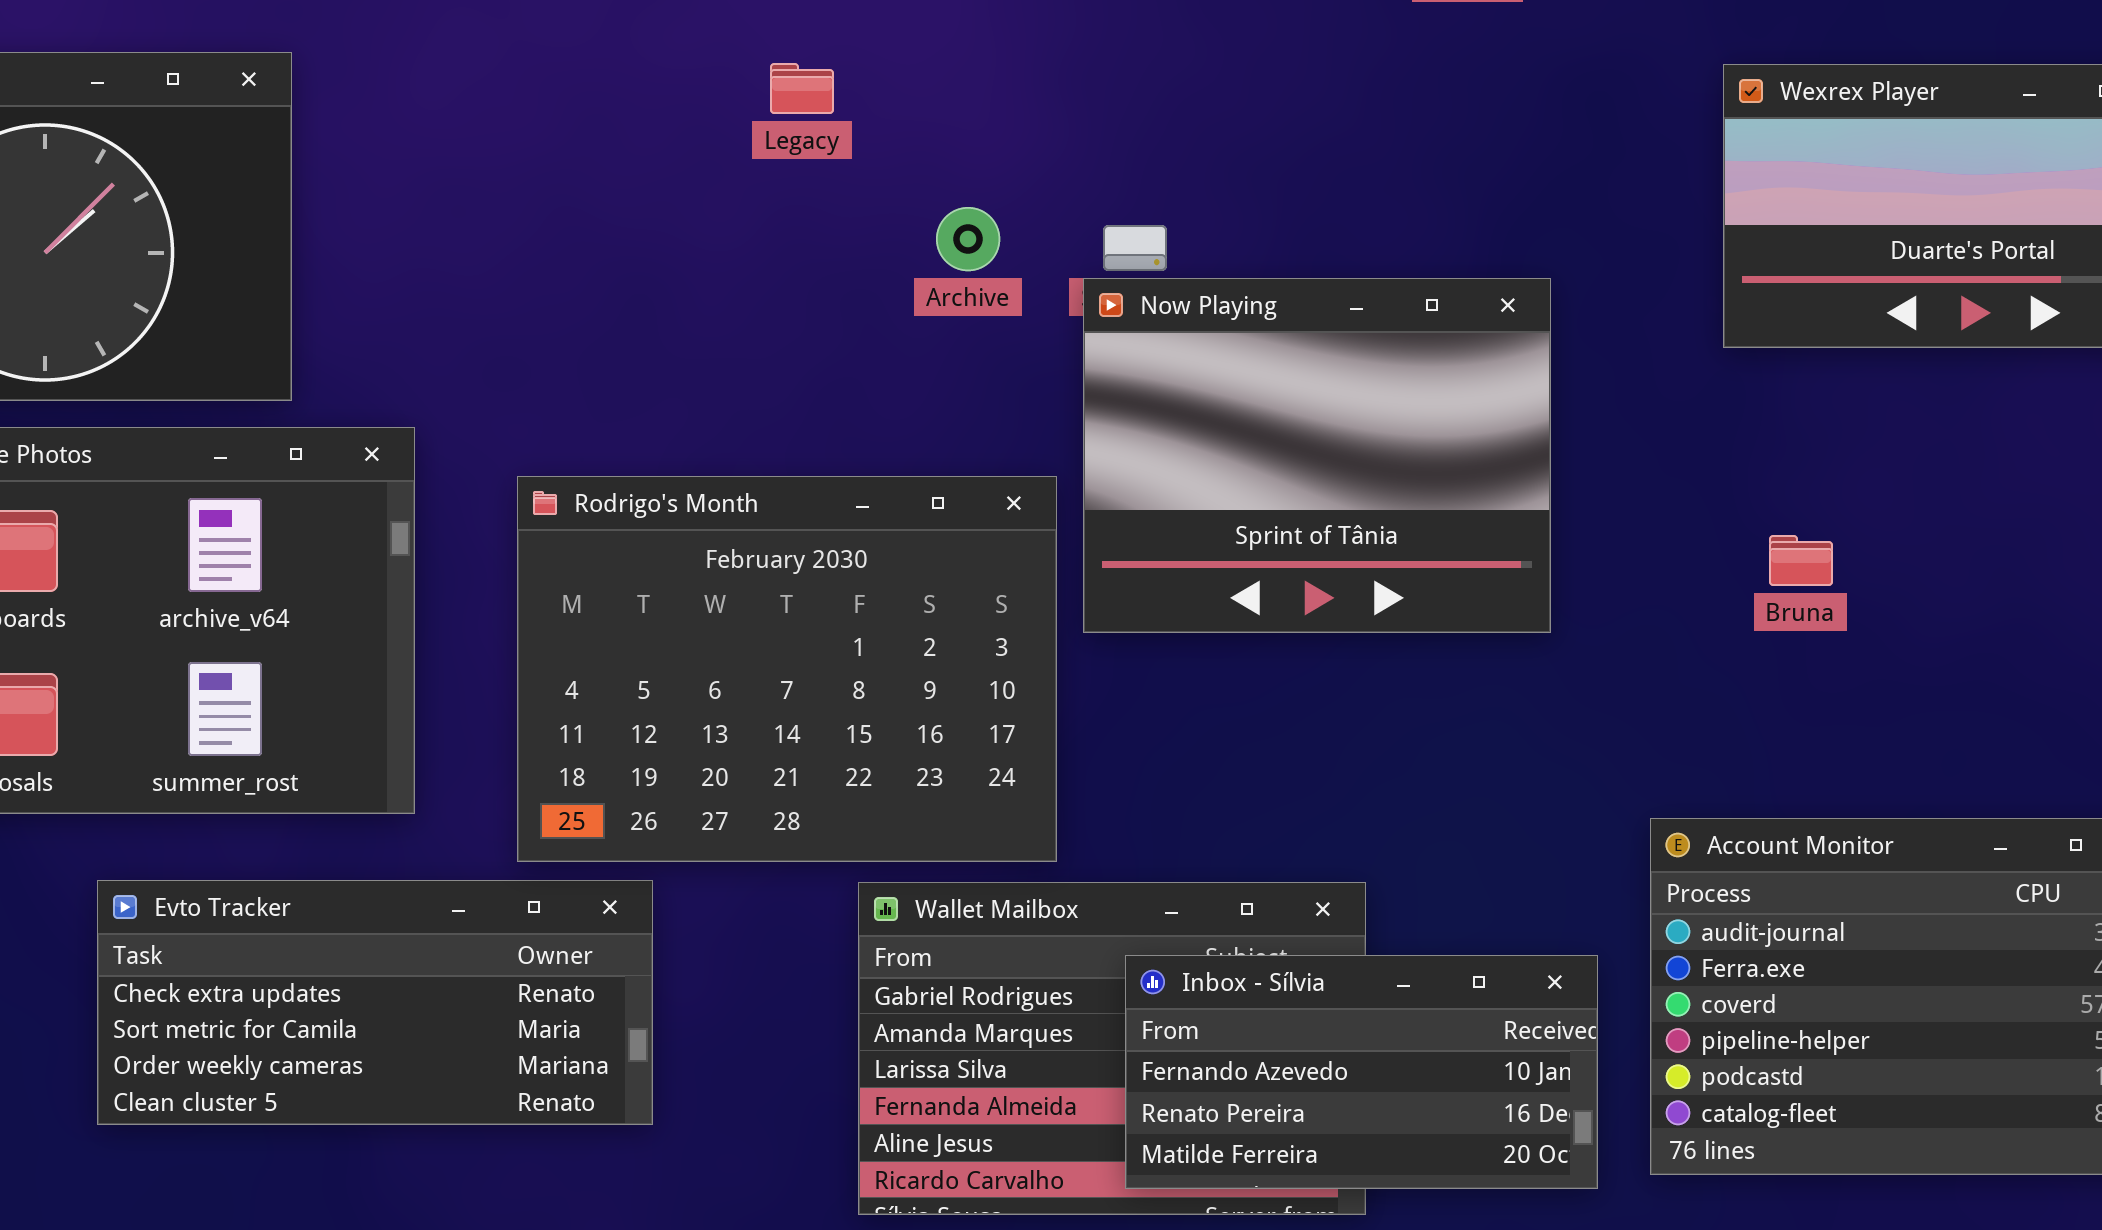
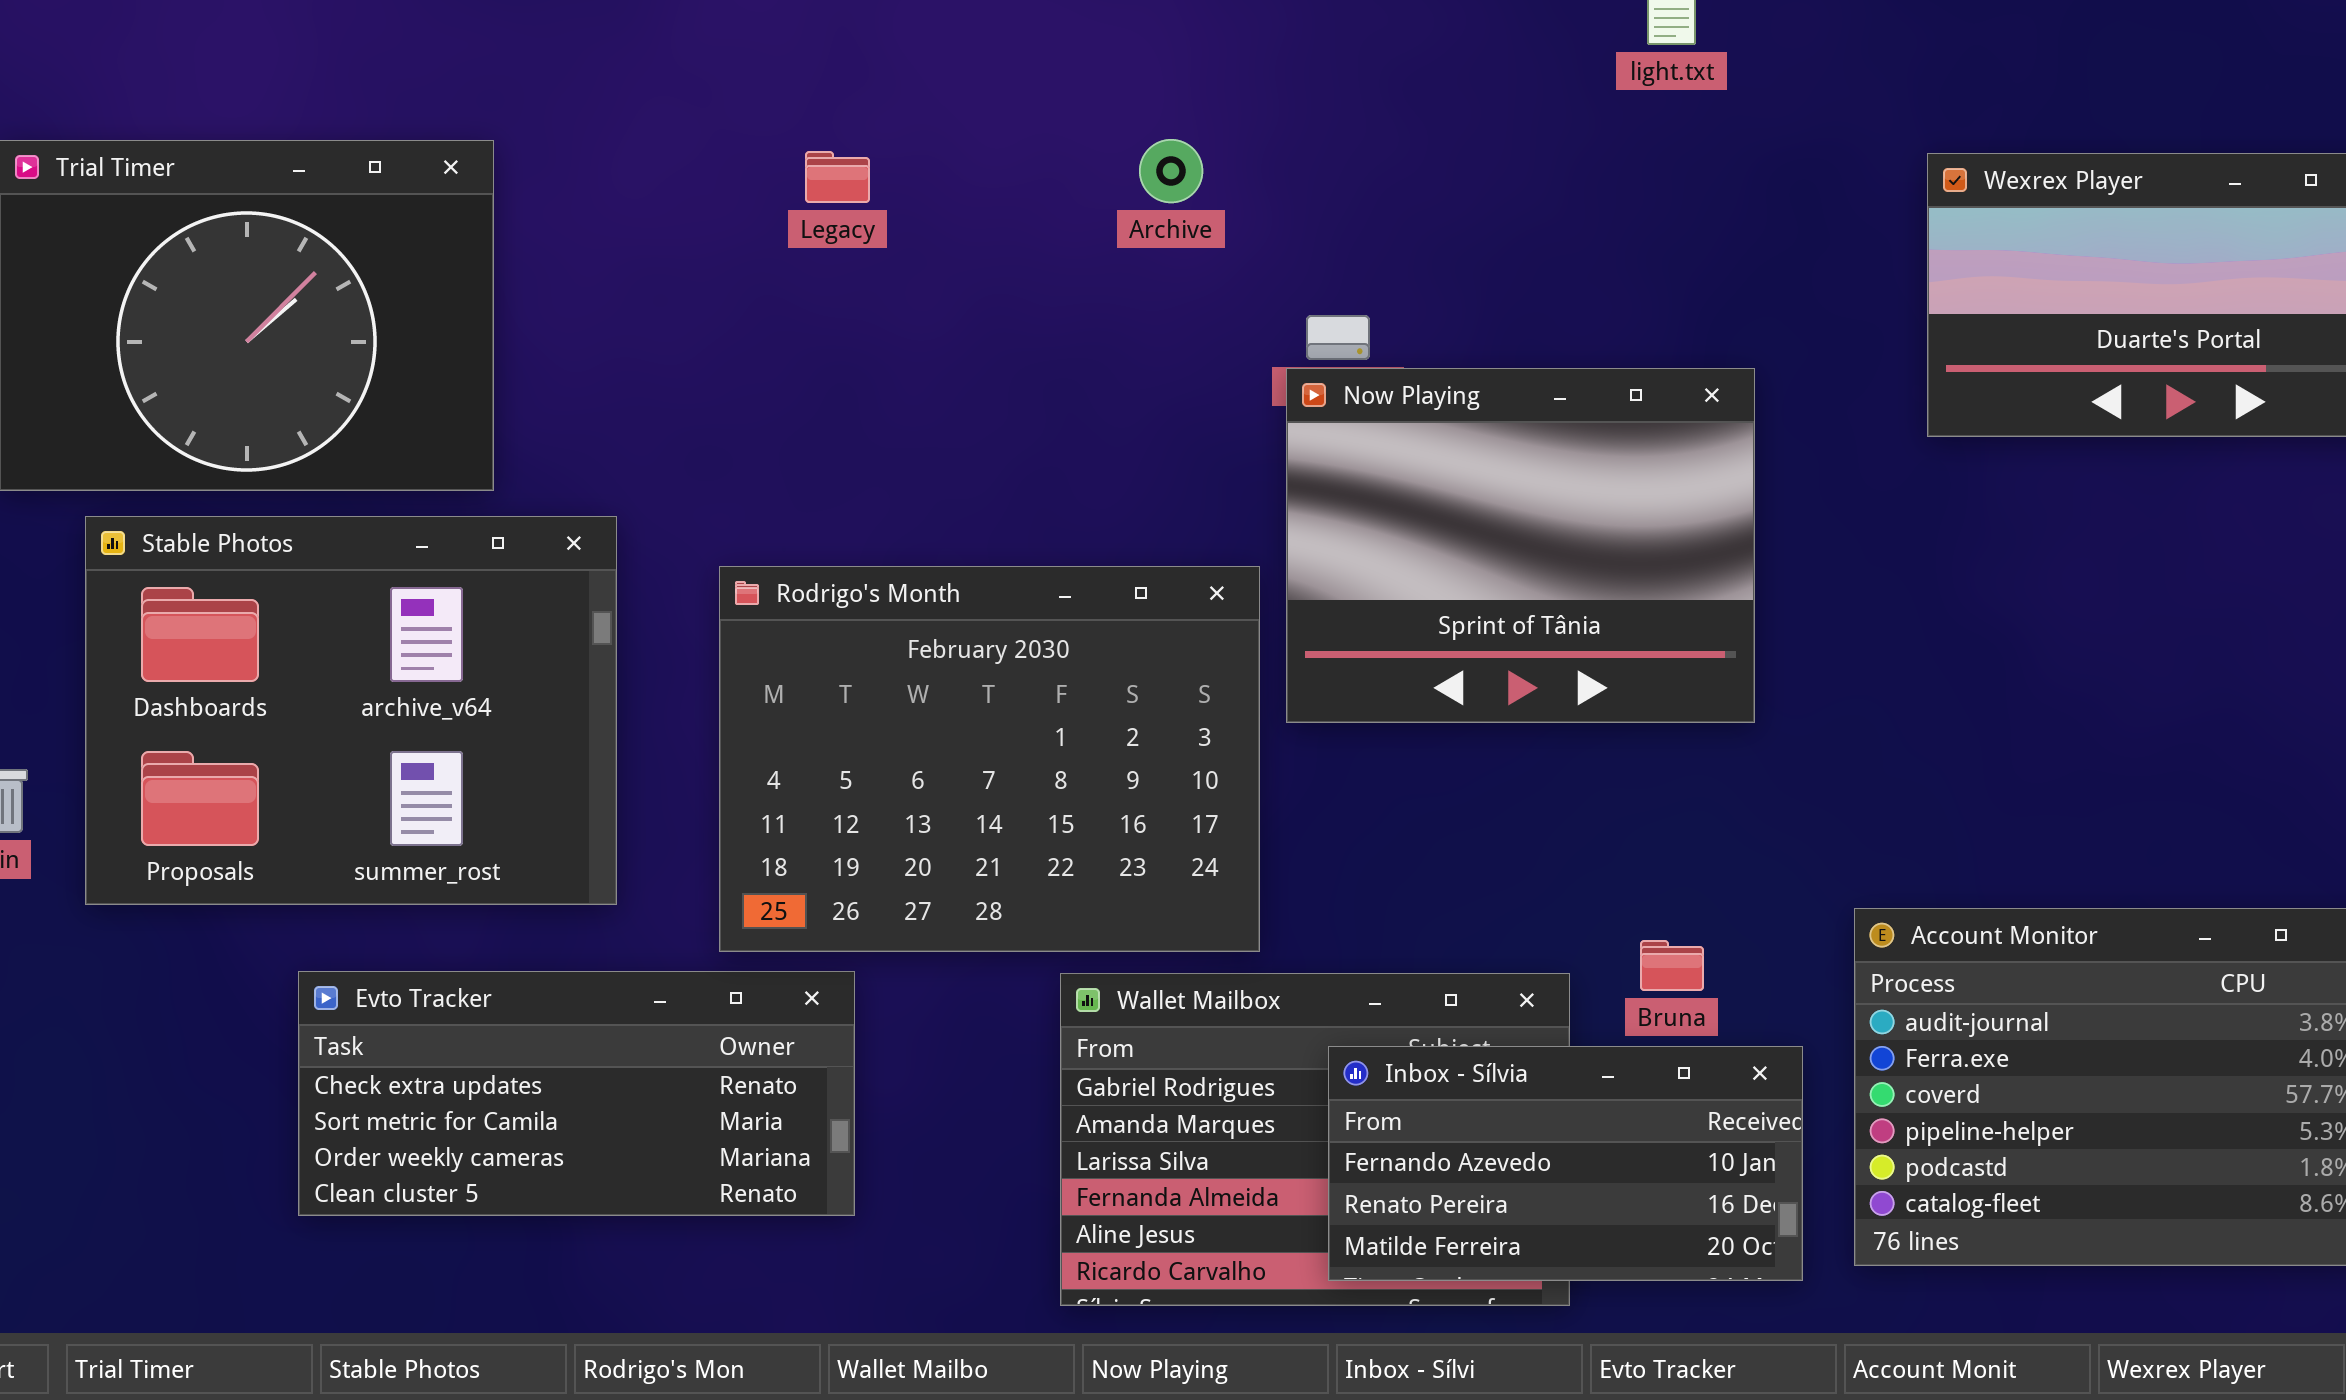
Legacy: [770,63,834,114] -> [805,151,870,203], moved
Archive: [936,207,1000,271] -> [1139,139,1203,203], moved
Bruna: [1769,535,1833,586] -> [1640,940,1704,991], moved

